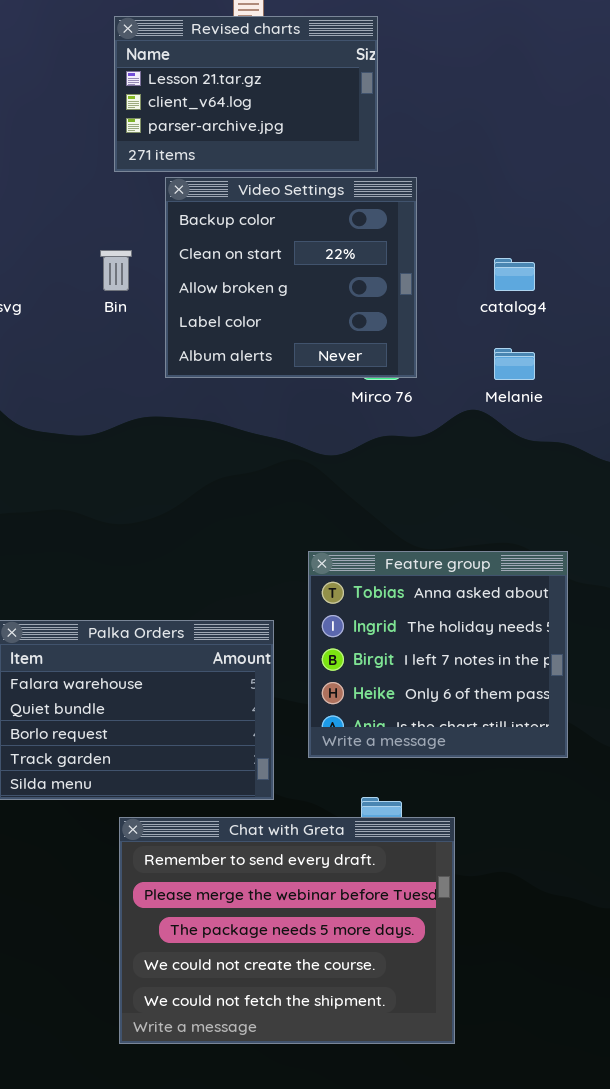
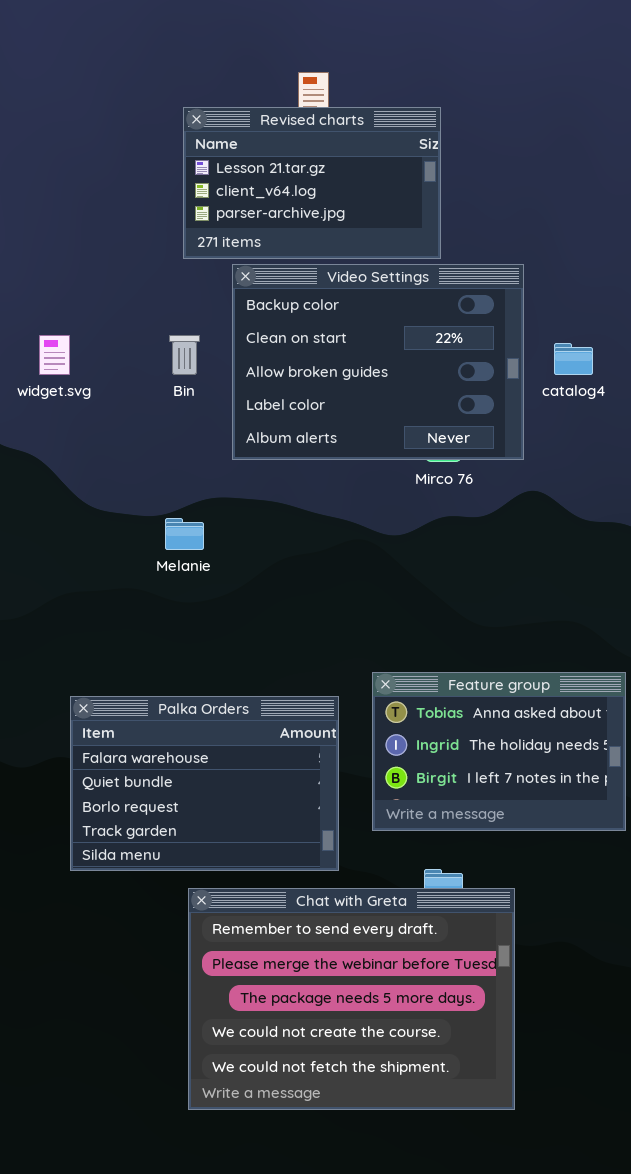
Video Settings: [165,177,417,378] -> [232,264,524,460], resized
Melanie: [494,348,535,380] -> [165,518,204,550], moved
Feature group: [308,551,568,758] -> [372,672,626,831], resized

